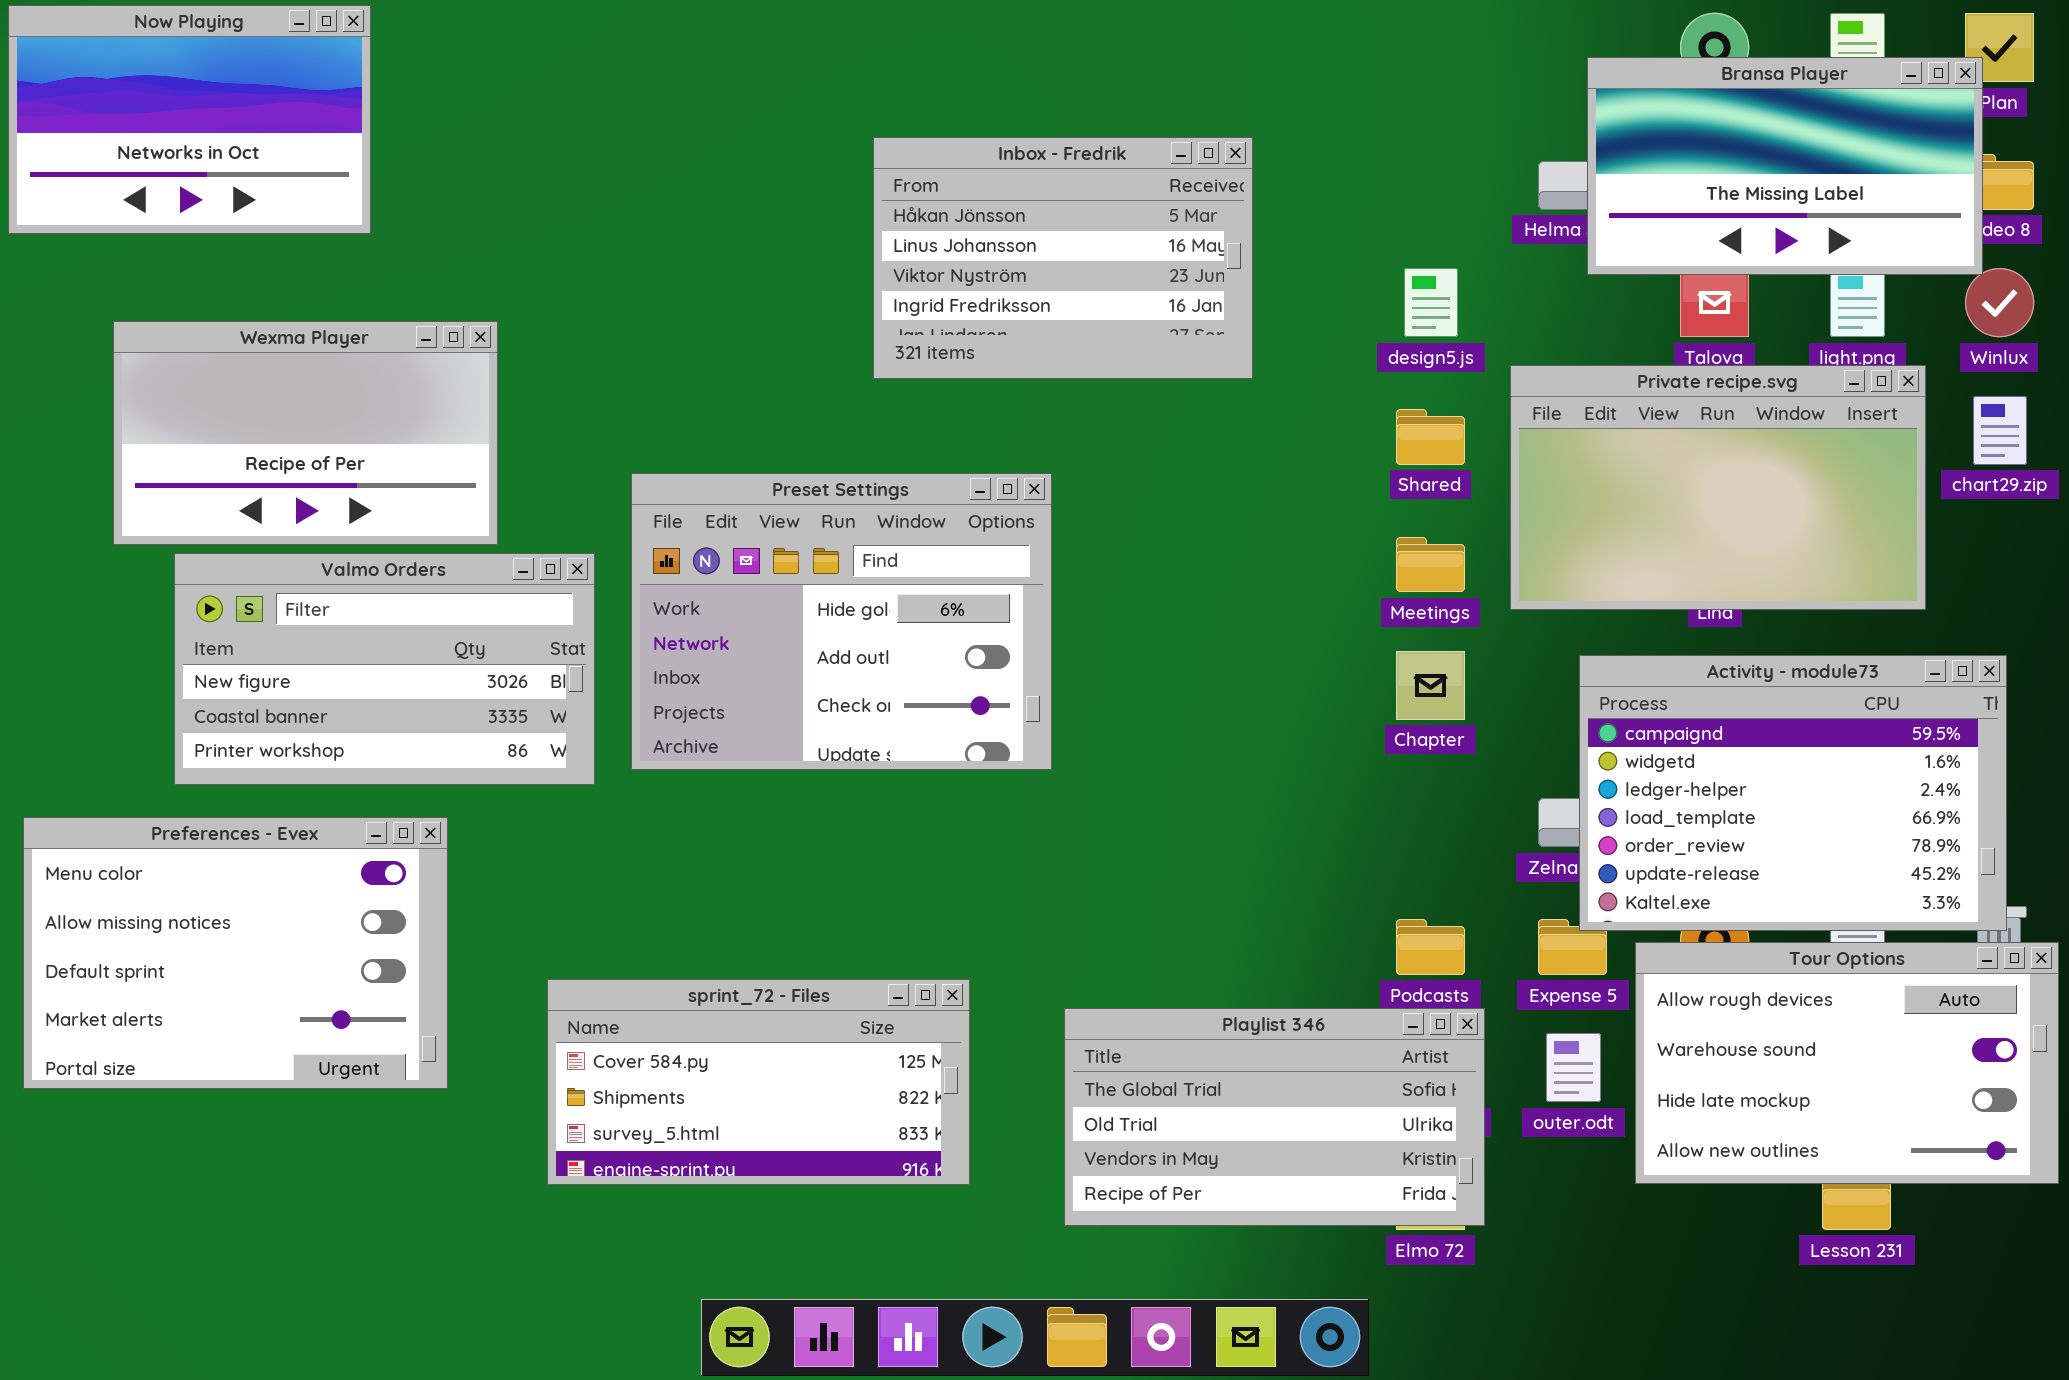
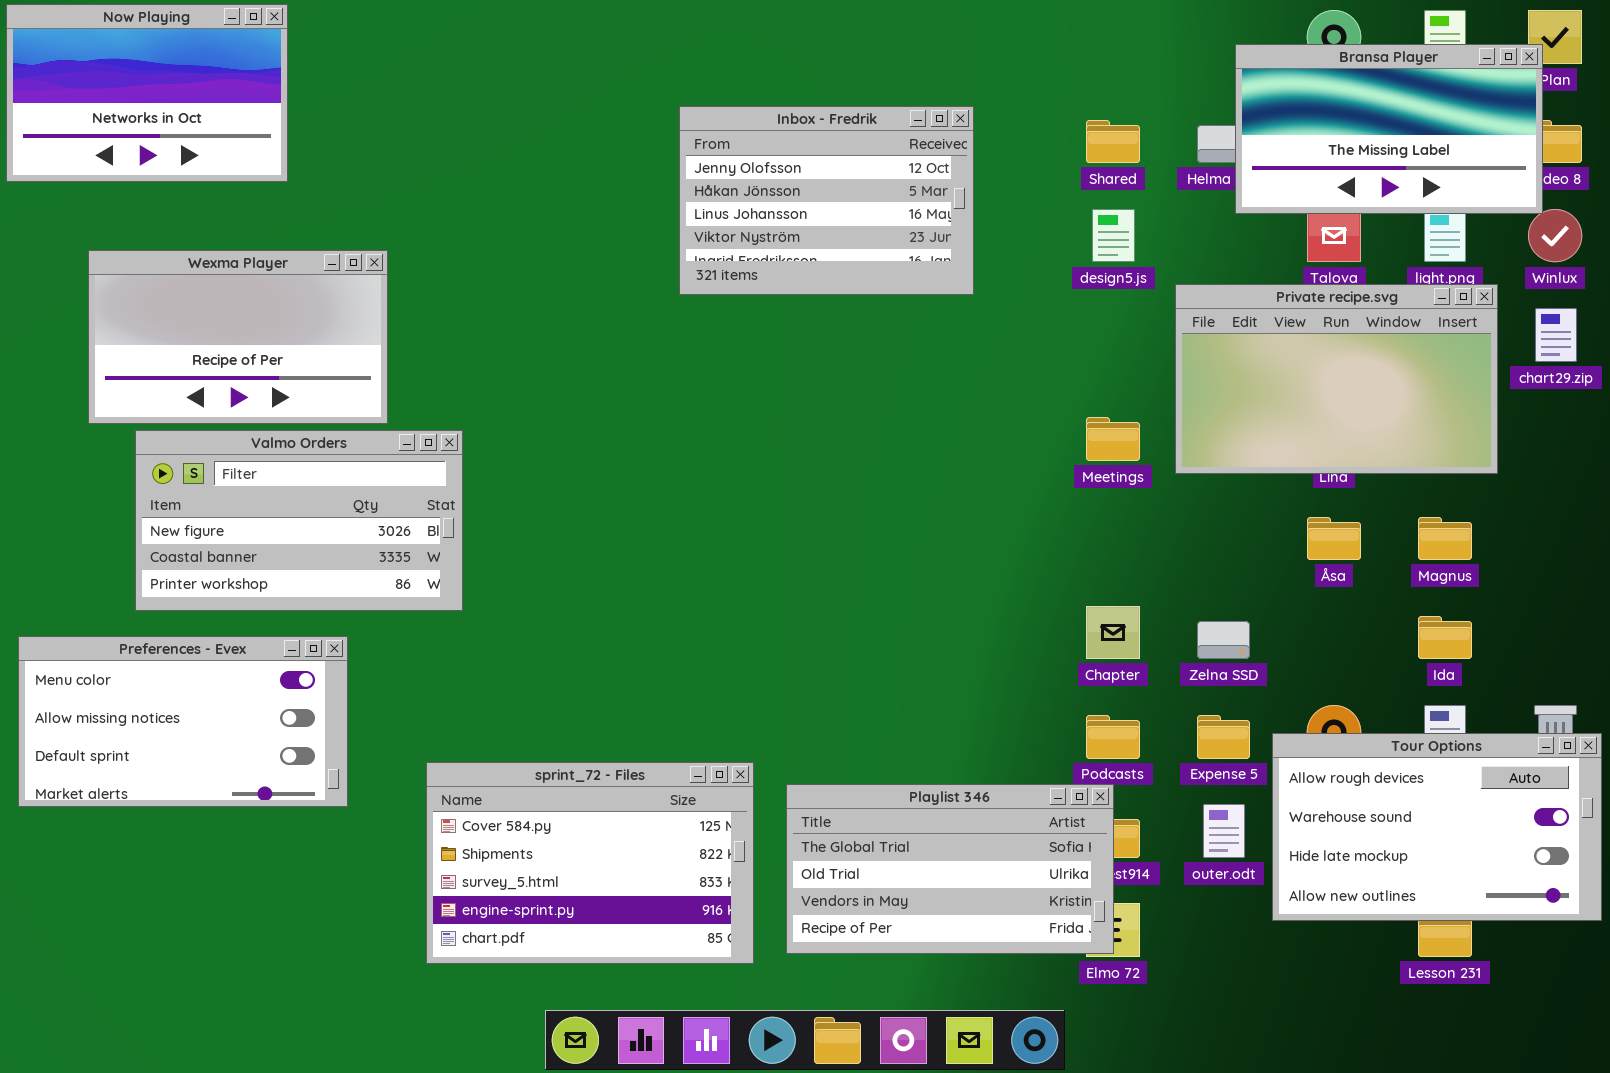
Inbox - Fredrik: [873,137,1253,379] -> [679,106,974,295], scrolled up 1 row
Shared: [1396,409,1465,465] -> [1086,120,1140,163], moved
Preset Settings: [631,473,1052,770] -> none, closed
Chapter: [1396,651,1465,720] -> [1086,606,1140,659], moved
Activity - module73: [1579,655,2007,931] -> none, closed
Preferences - Evex: [23,817,448,1089] -> [18,636,348,807], resized
sprint_72 - Files: [547,979,970,1185] -> [426,762,754,964], resized
Playlist 346: [1064,1008,1485,1226] -> [786,784,1114,954], moved

